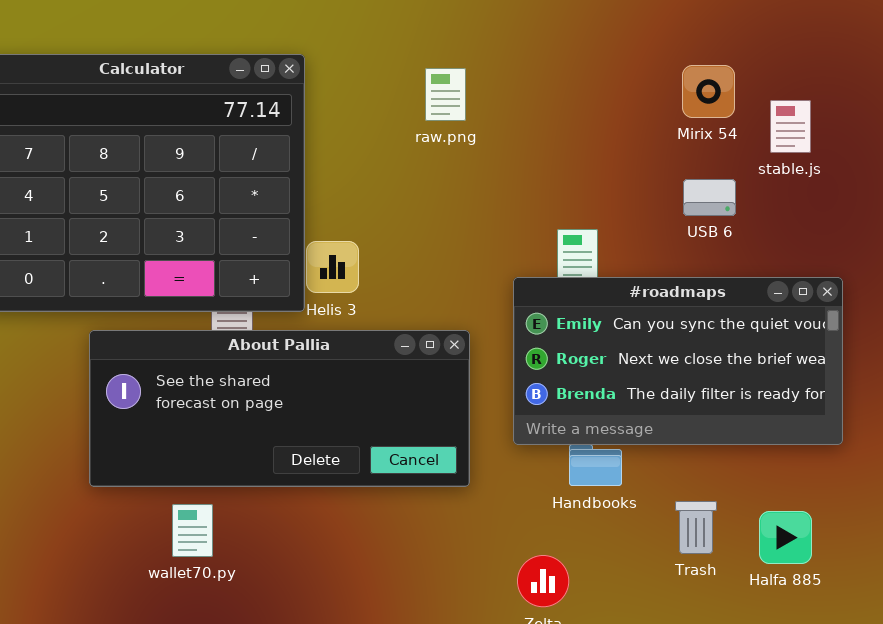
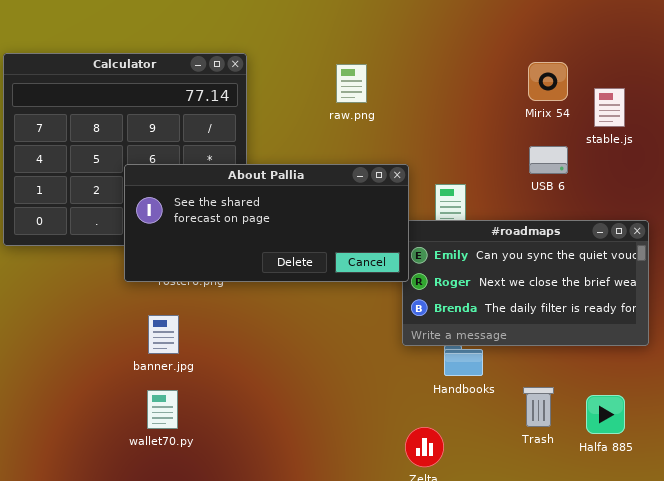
About Pallia: [89,330,470,487] -> [124,164,409,282], moved

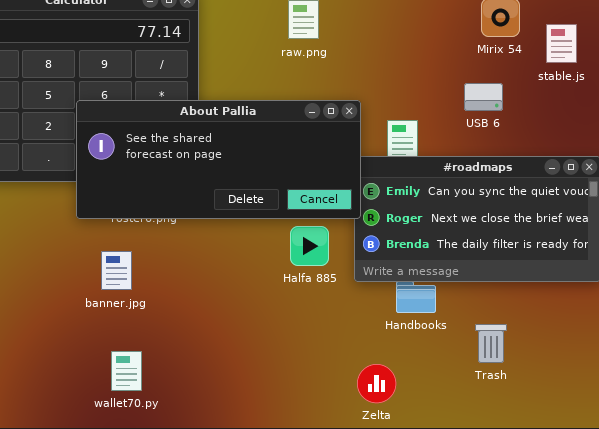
USB 6: [529,146,568,174] -> [464,83,503,111], moved
wallet70.py: [147,390,178,429] -> [111,351,142,391], moved
Halfa 885: [586,395,625,434] -> [290,226,329,266], moved

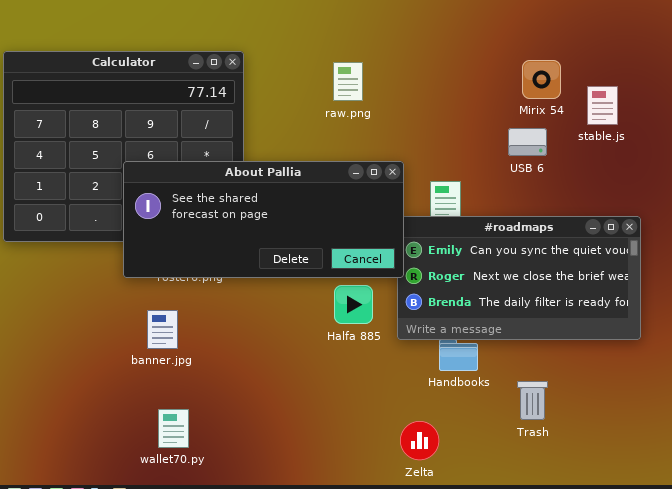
USB 6: [464,83,503,111] -> [508,128,547,156], moved

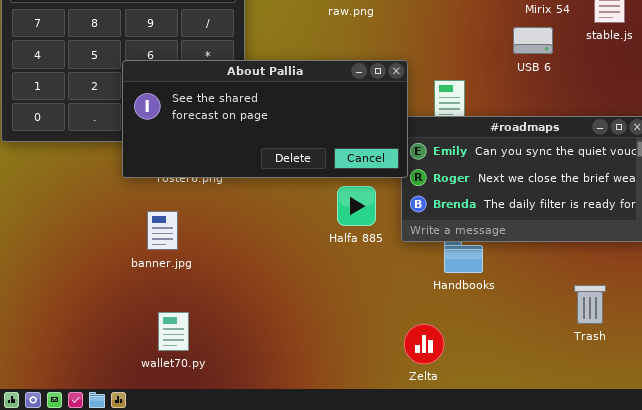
Trash: [517,381,548,420] -> [574,285,606,324], moved

